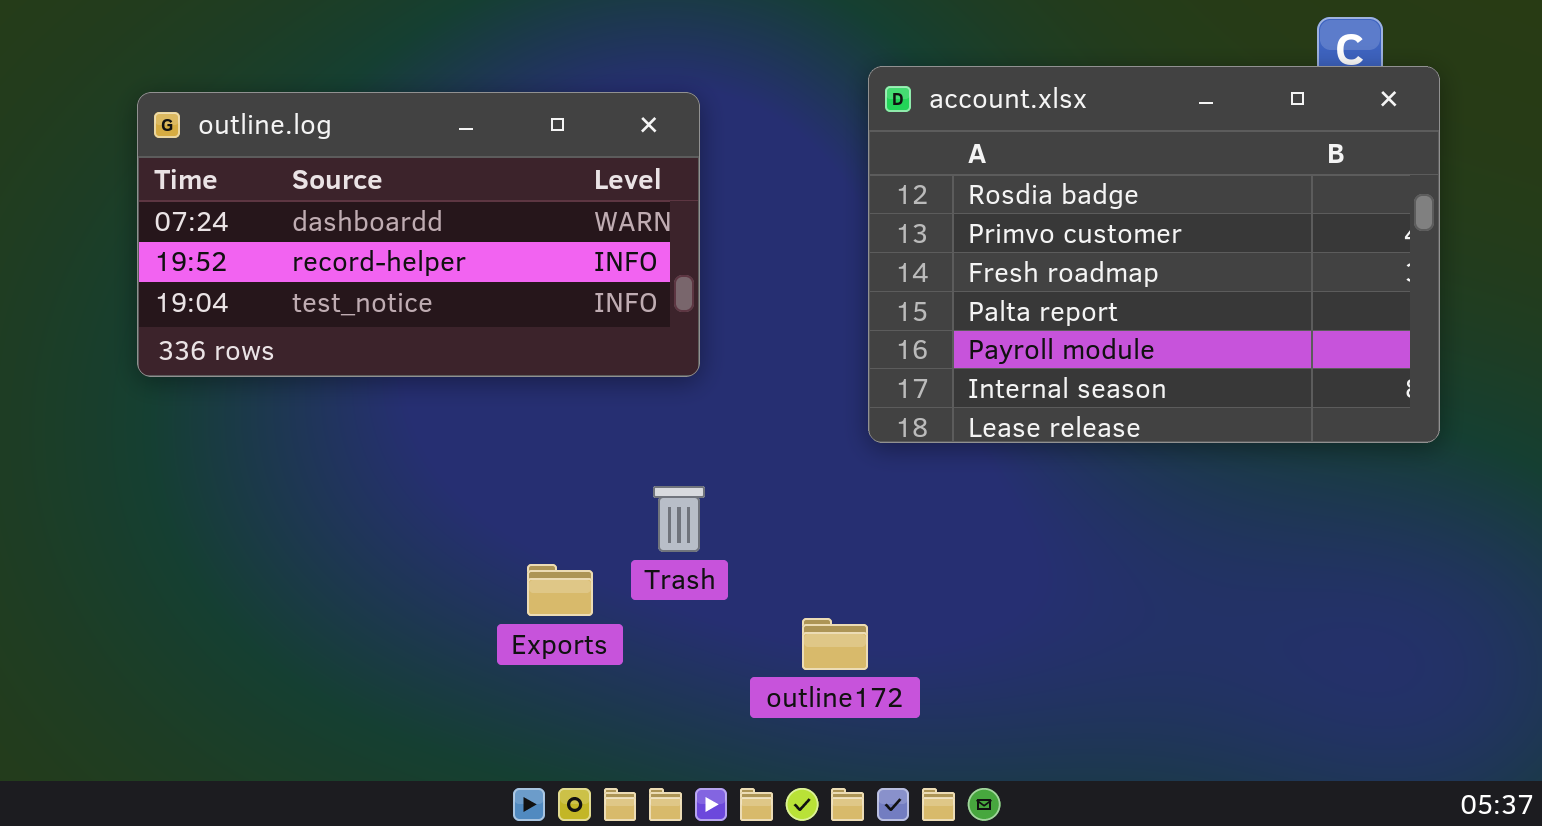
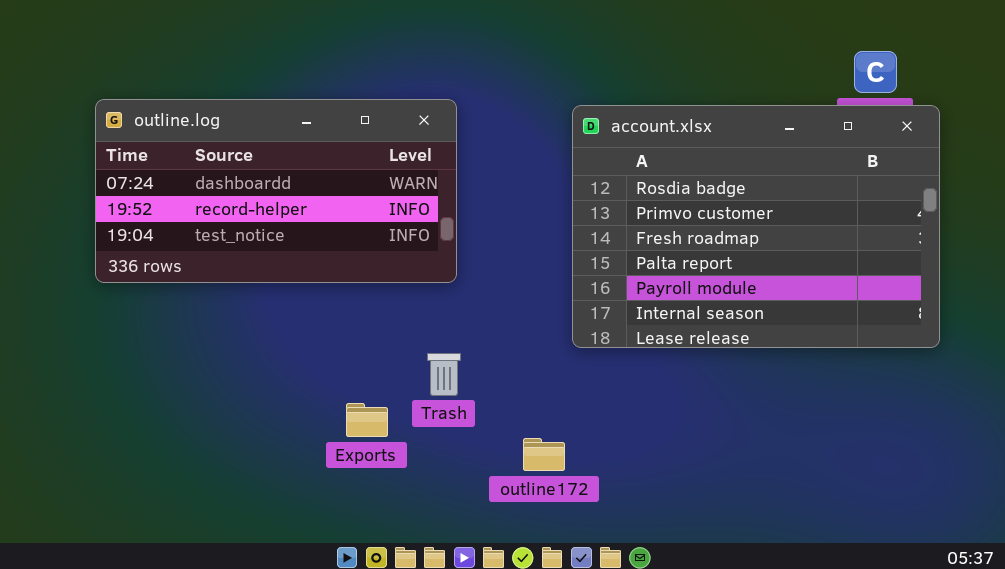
account.xlsx: [868,66,1440,443] -> [572,105,940,348], moved

